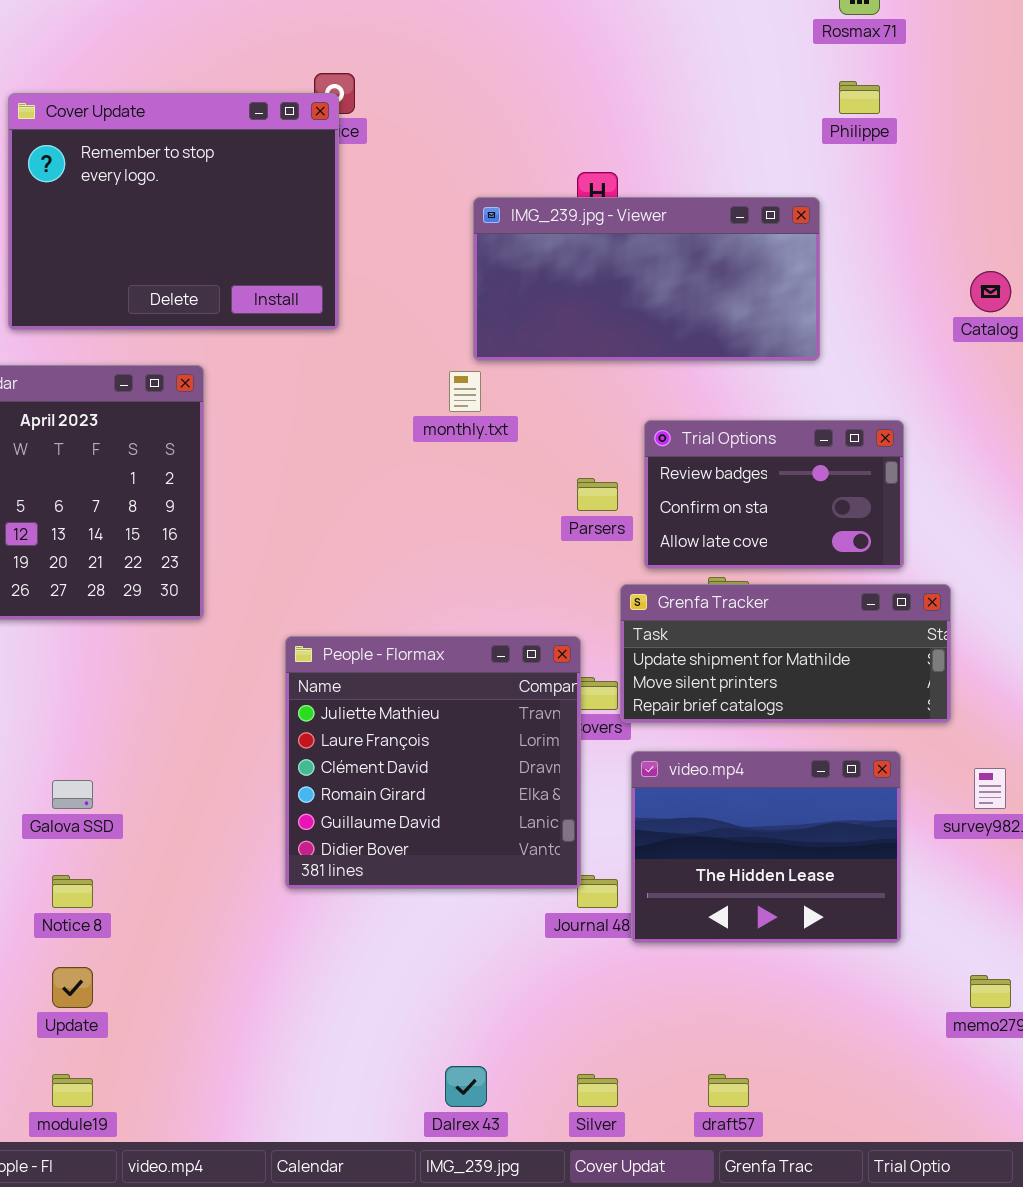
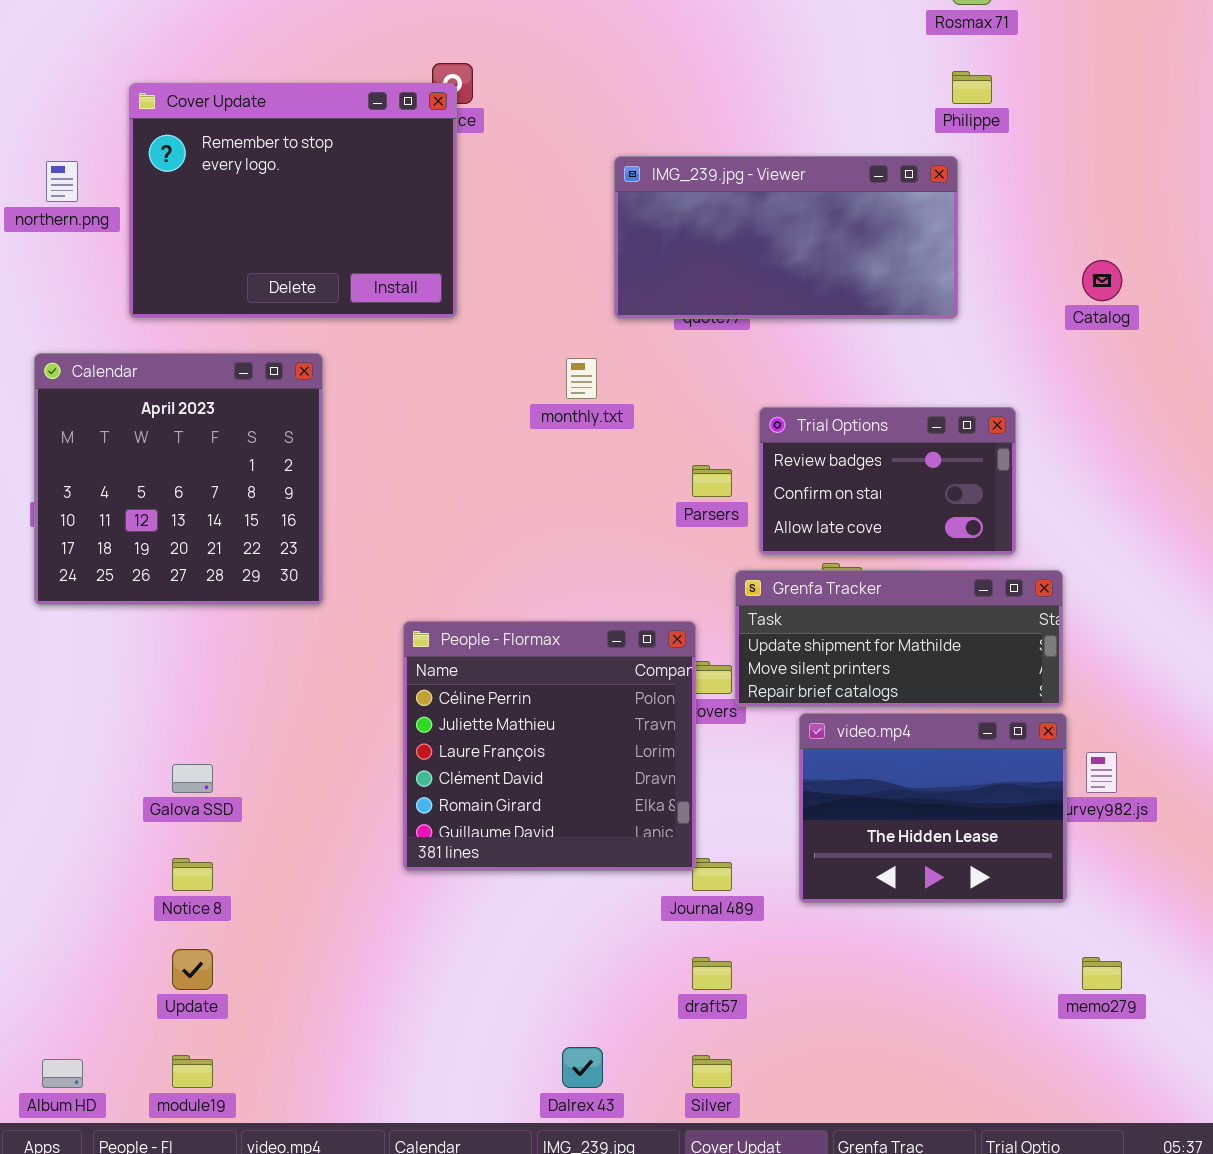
IMG_239.jpg - Viewer: [473,197,820,361] -> [614,156,958,319], moved
People - Flormax: [285,636,581,889] -> [403,621,696,871], scrolled up 1 row
video.mp4: [631,751,901,943] -> [799,713,1067,903], moved
draft57: [708,1074,749,1107] -> [692,957,732,990], moved

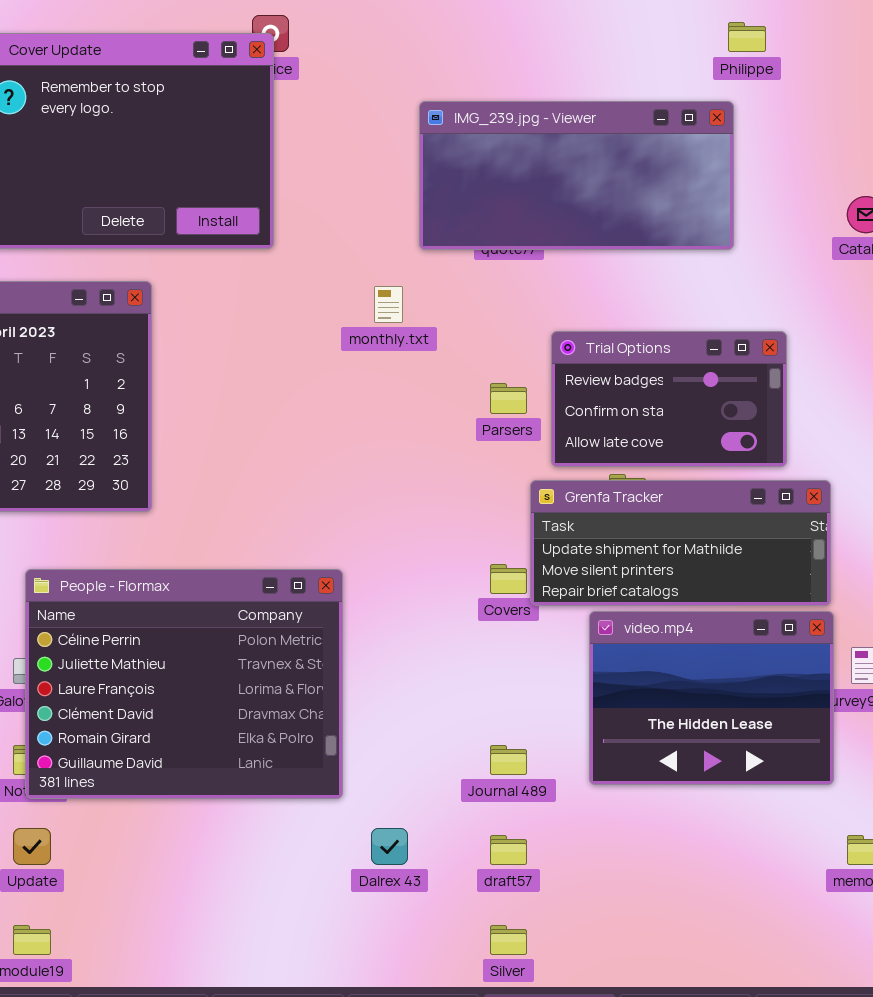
People - Flormax: [403,621,696,871] -> [25,569,343,799], moved, resized
Dalrex 43: [562,1047,603,1088] -> [371,828,408,865], moved

